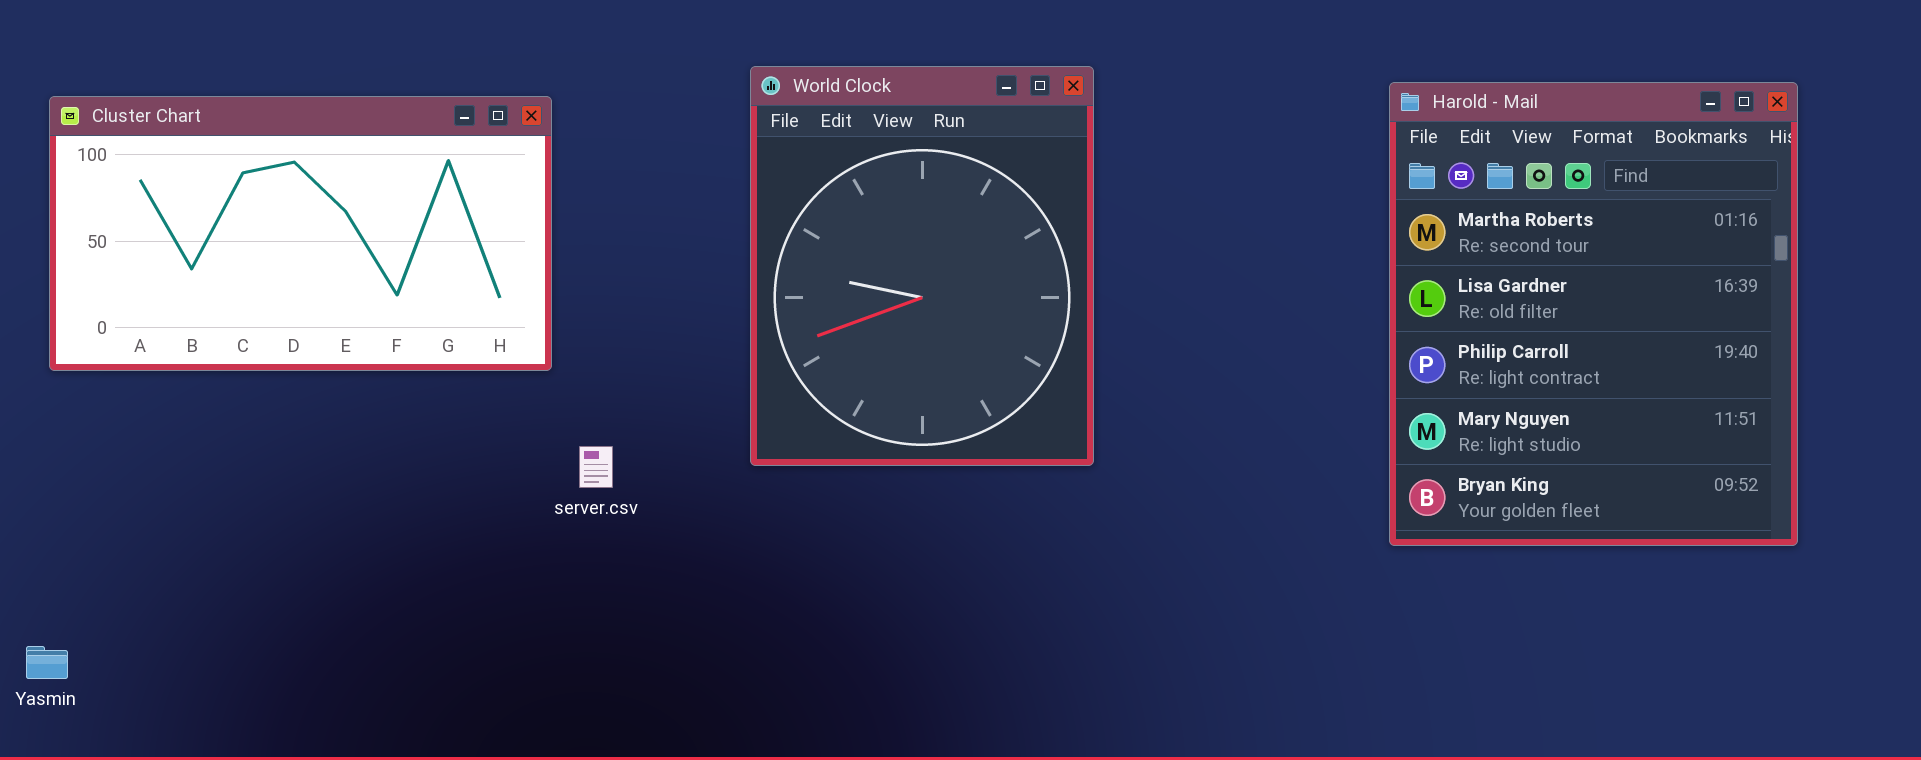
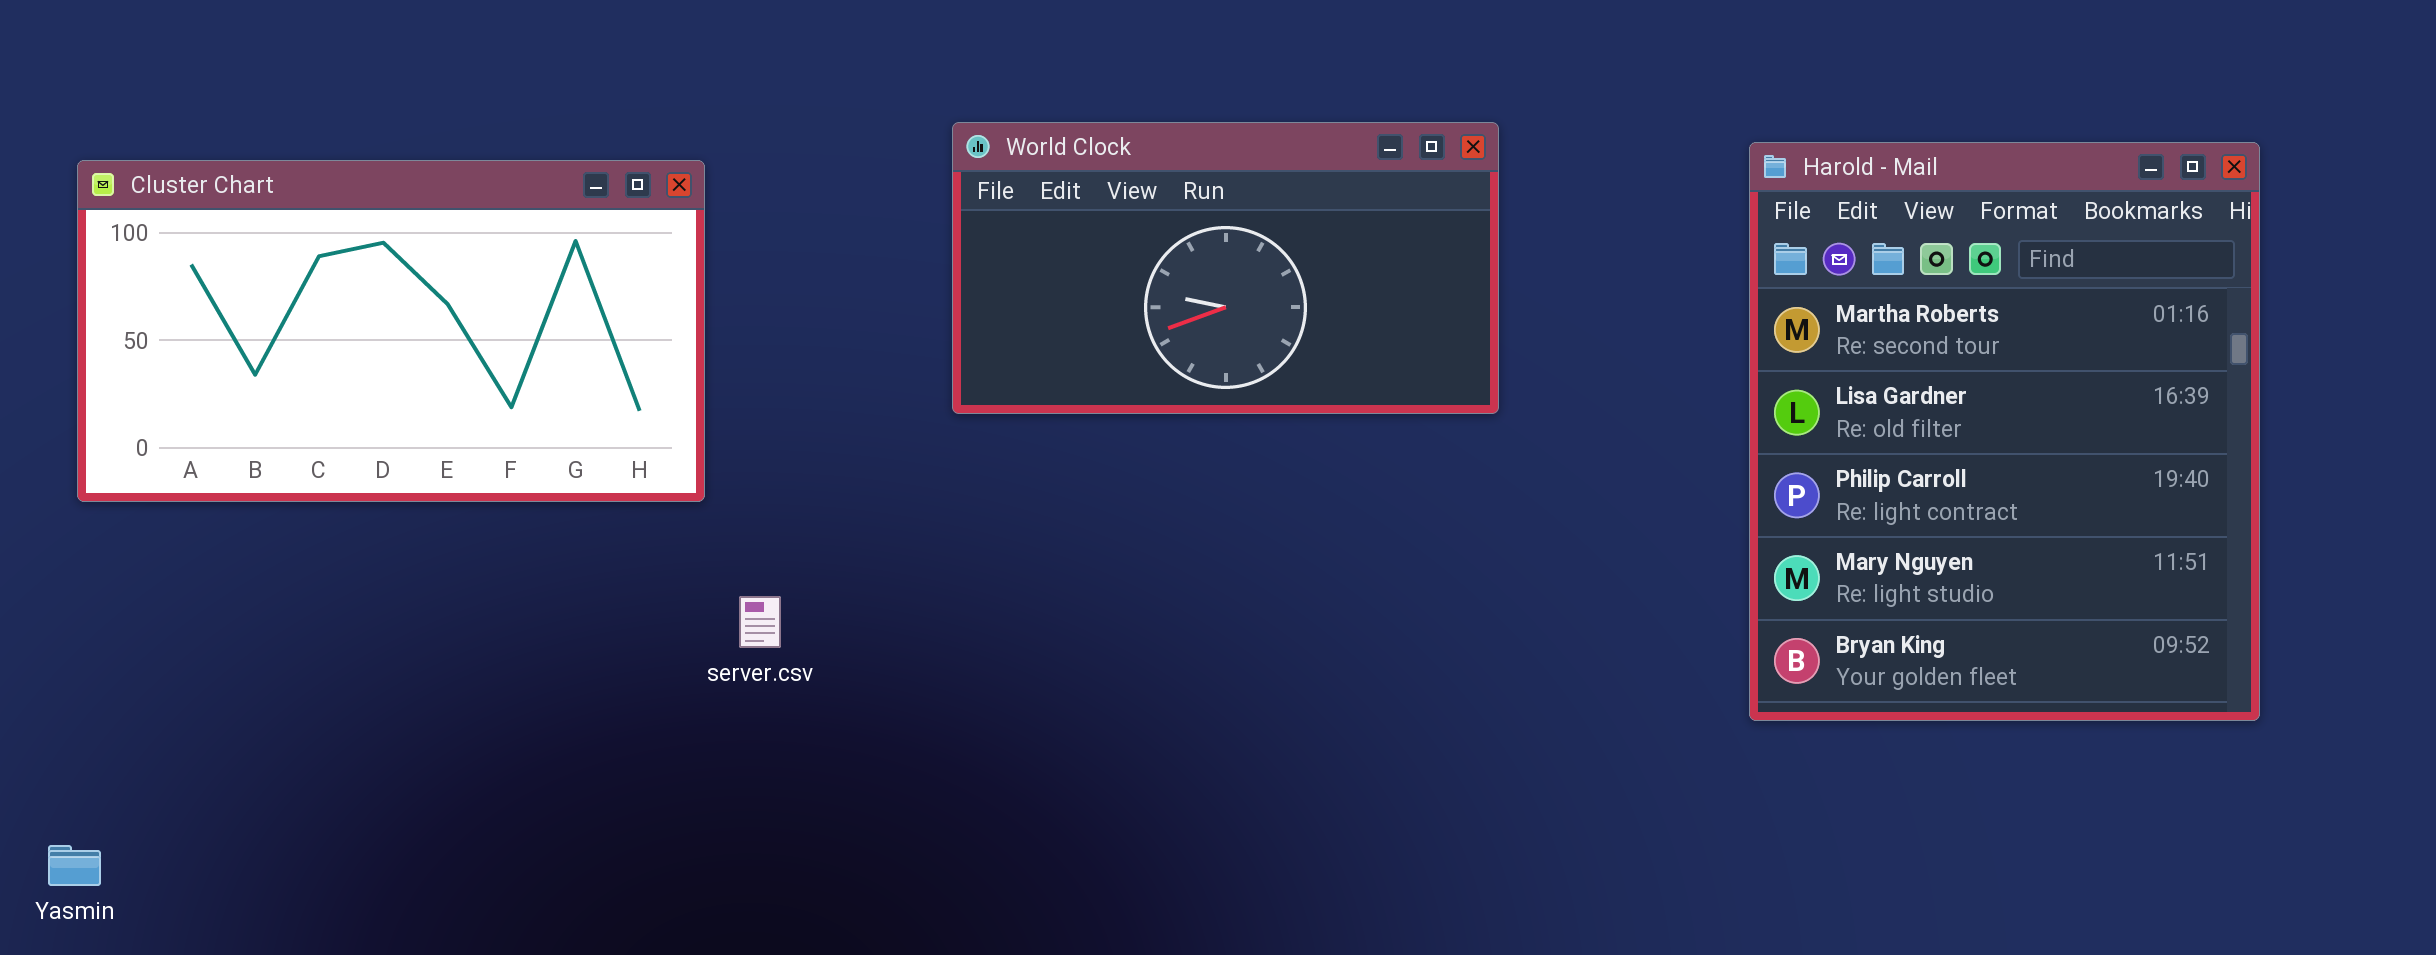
World Clock: [750,66,1094,466] -> [952,122,1499,414], resized

